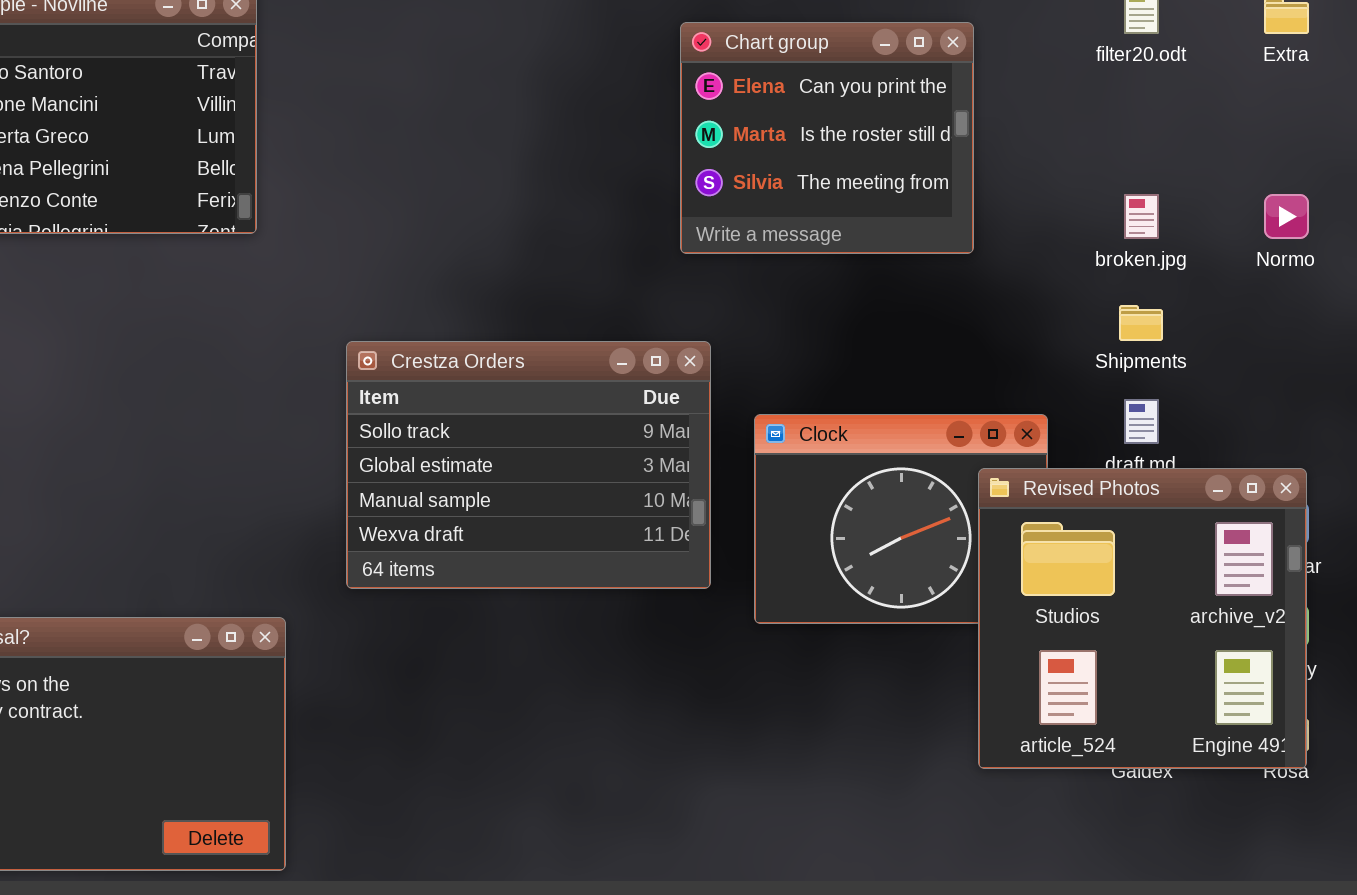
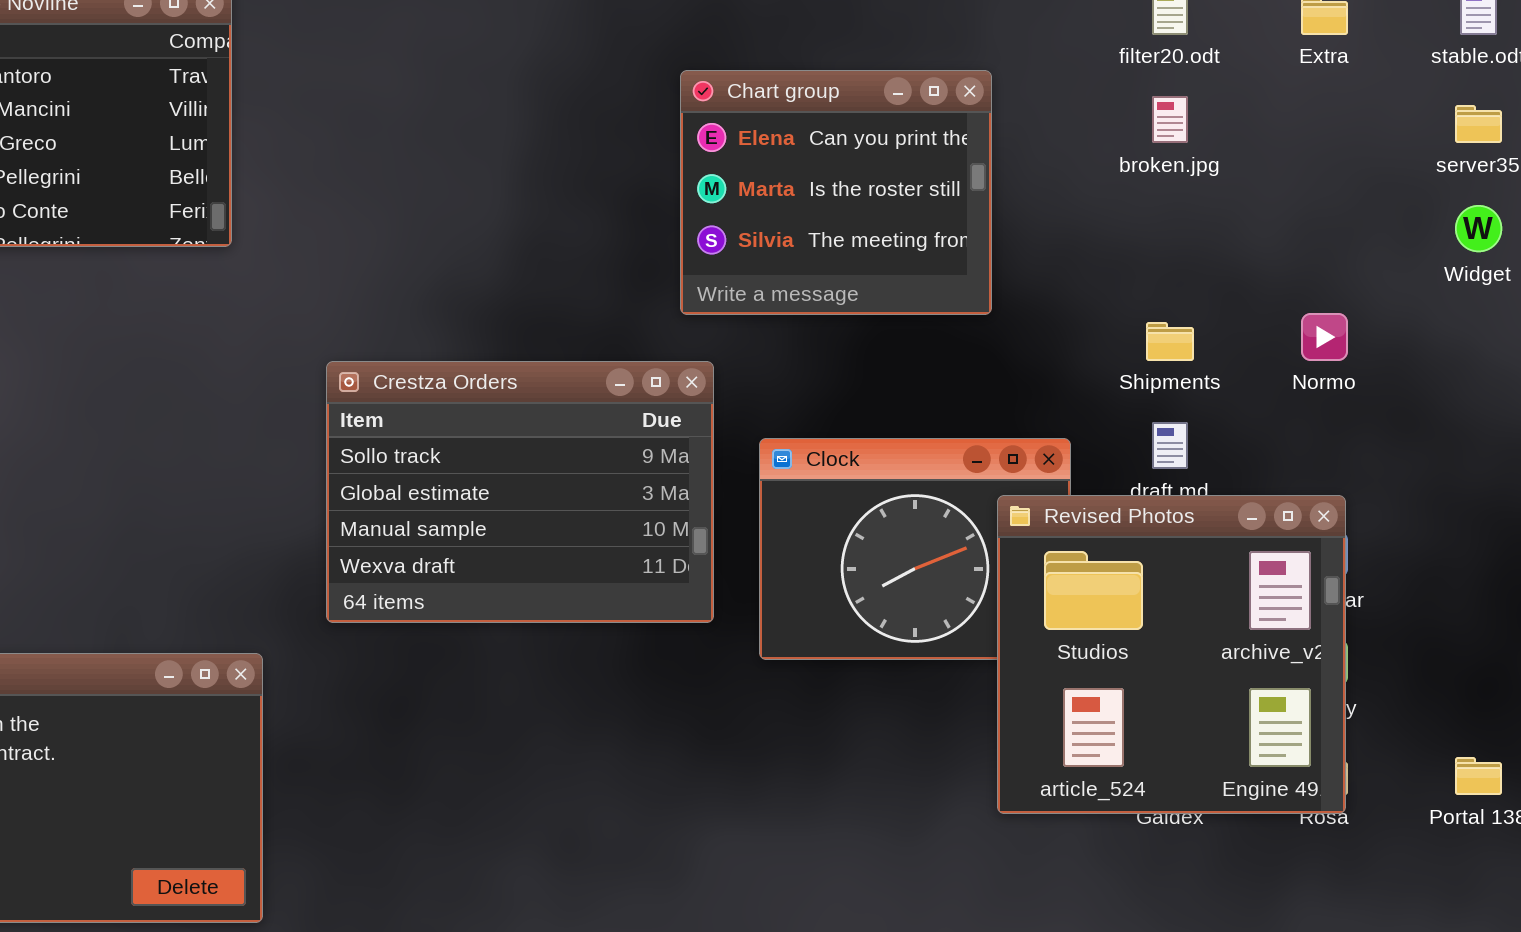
Chart group: [680,22,974,254] -> [680,70,992,315], moved
broken.jpg: [1124,194,1159,239] -> [1152,96,1188,143], moved
Normo: [1264,194,1309,239] -> [1301,313,1348,361], moved

